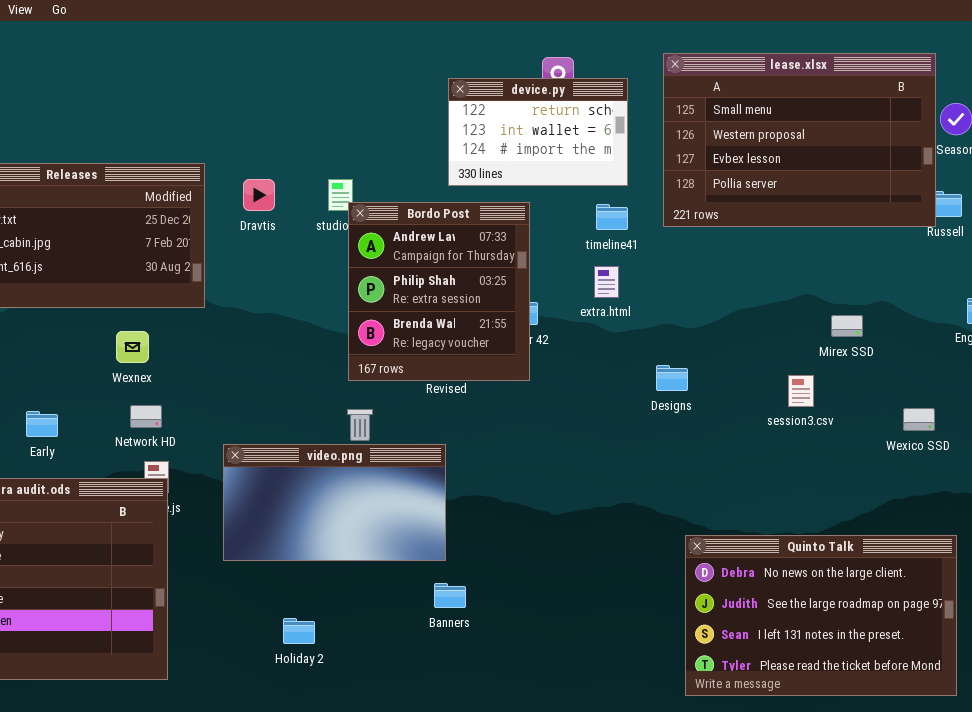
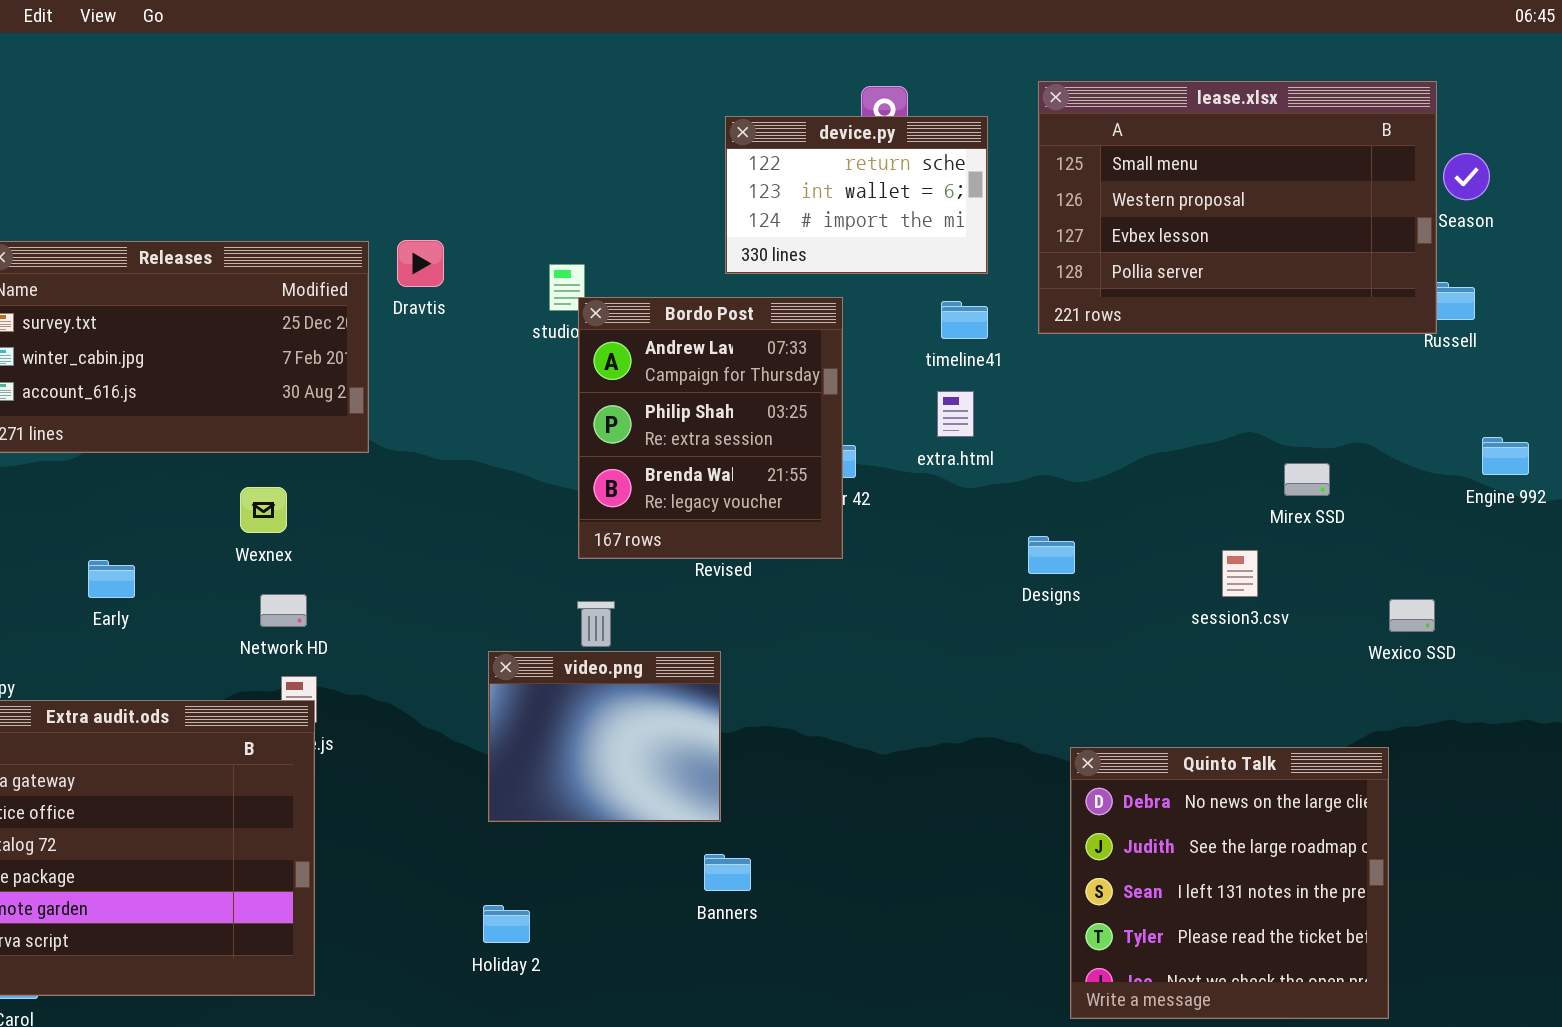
Dravtis: [243,179,275,211] -> [397,240,444,287], moved
Early: [26,411,58,437] -> [88,560,135,598], moved
video.png: [223,444,446,561] -> [488,651,721,822], resized
Quinto Talk: [685,535,957,696] -> [1070,747,1389,1019], resized

